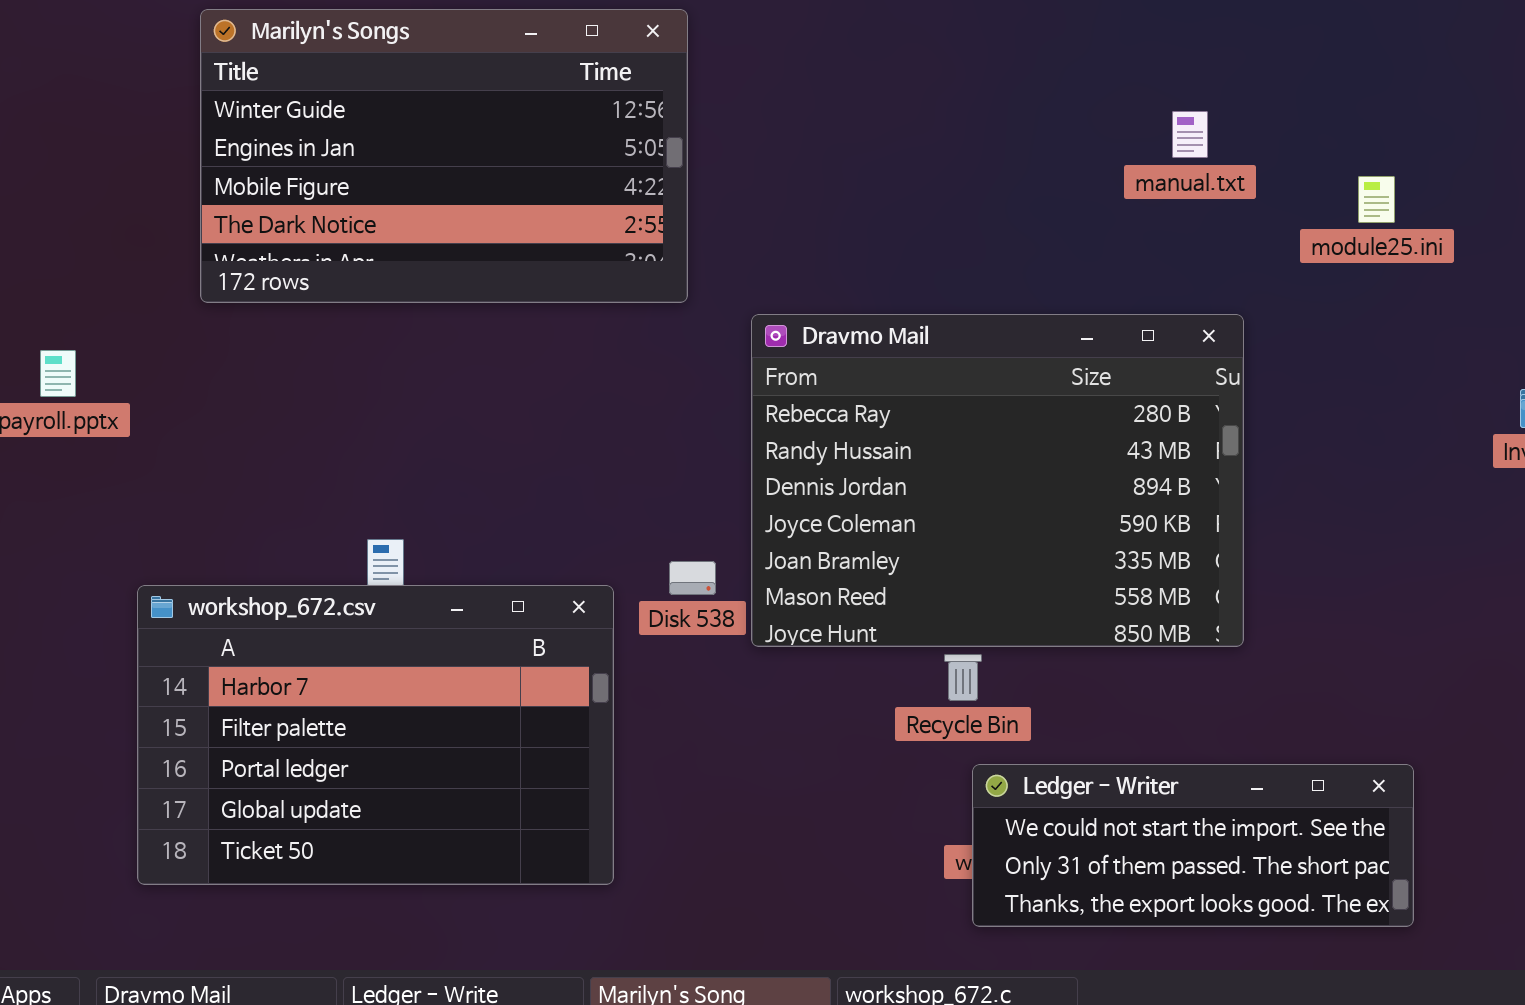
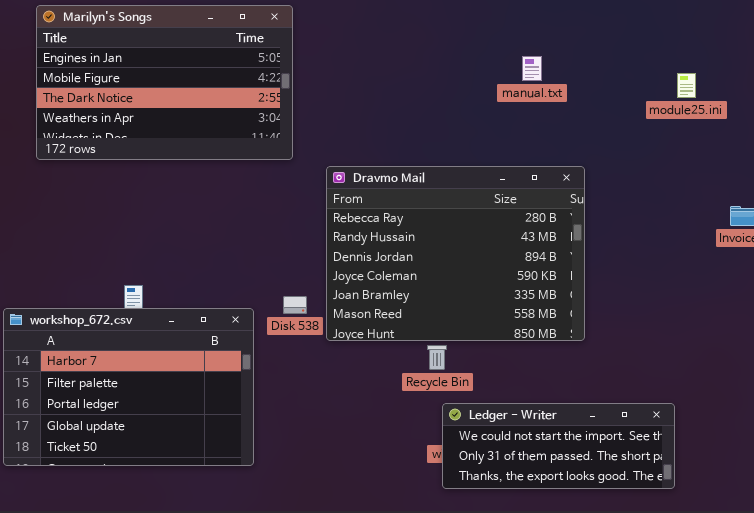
Marilyn's Songs: [200,9,688,303] -> [36,5,293,160], scrolled down 1 row
manual.txt: [1172,111,1208,158] -> [522,56,542,81], moved
module25.ini: [1358,176,1395,223] -> [677,73,696,98], moved

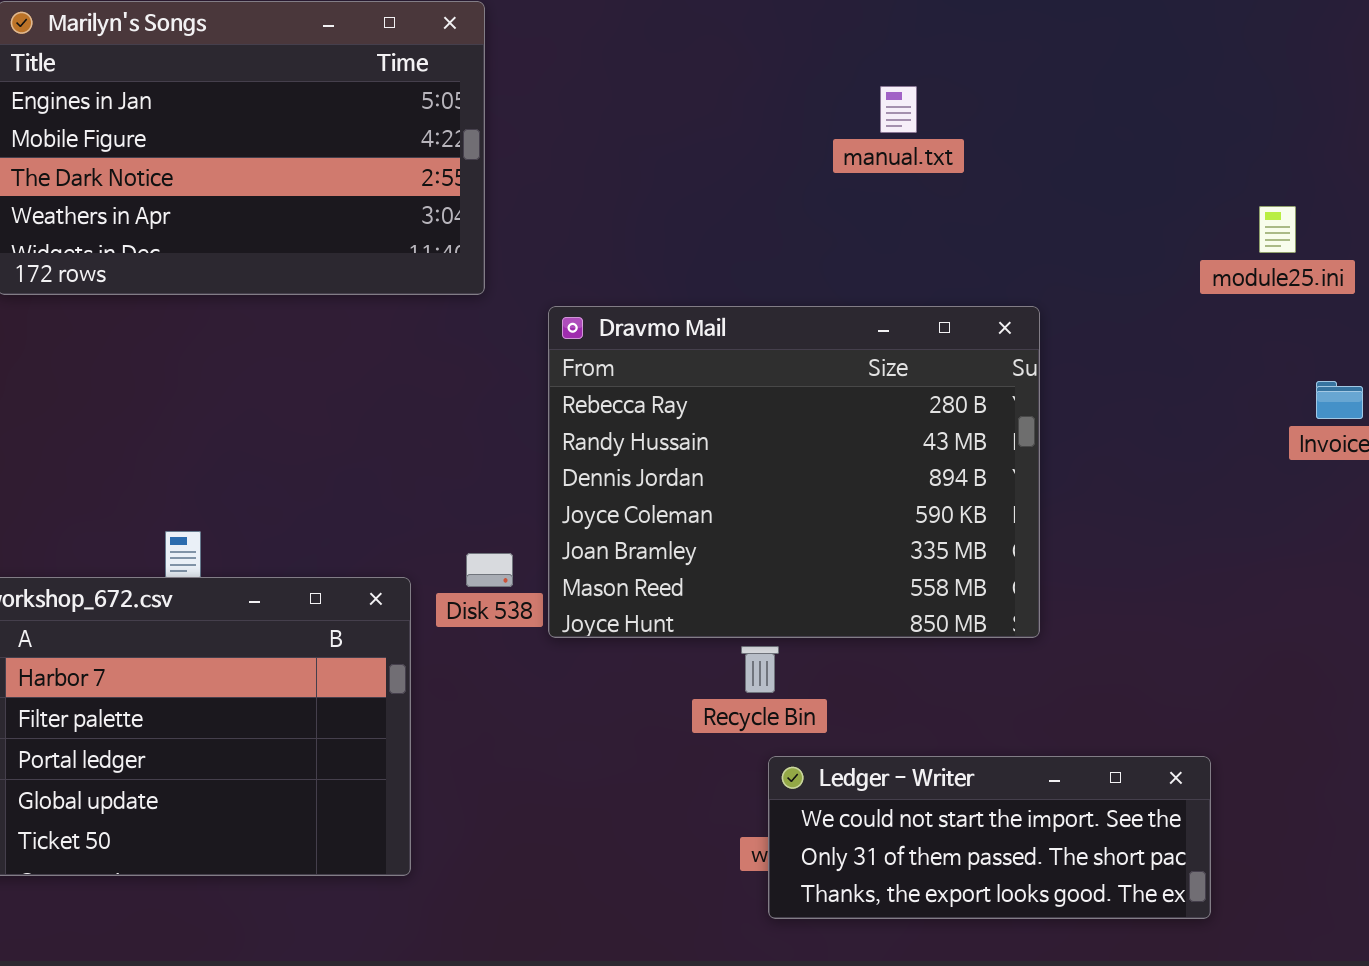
manual.txt: [522,56,542,81] -> [880,86,917,133], moved
module25.ini: [677,73,696,98] -> [1259,206,1296,253], moved

